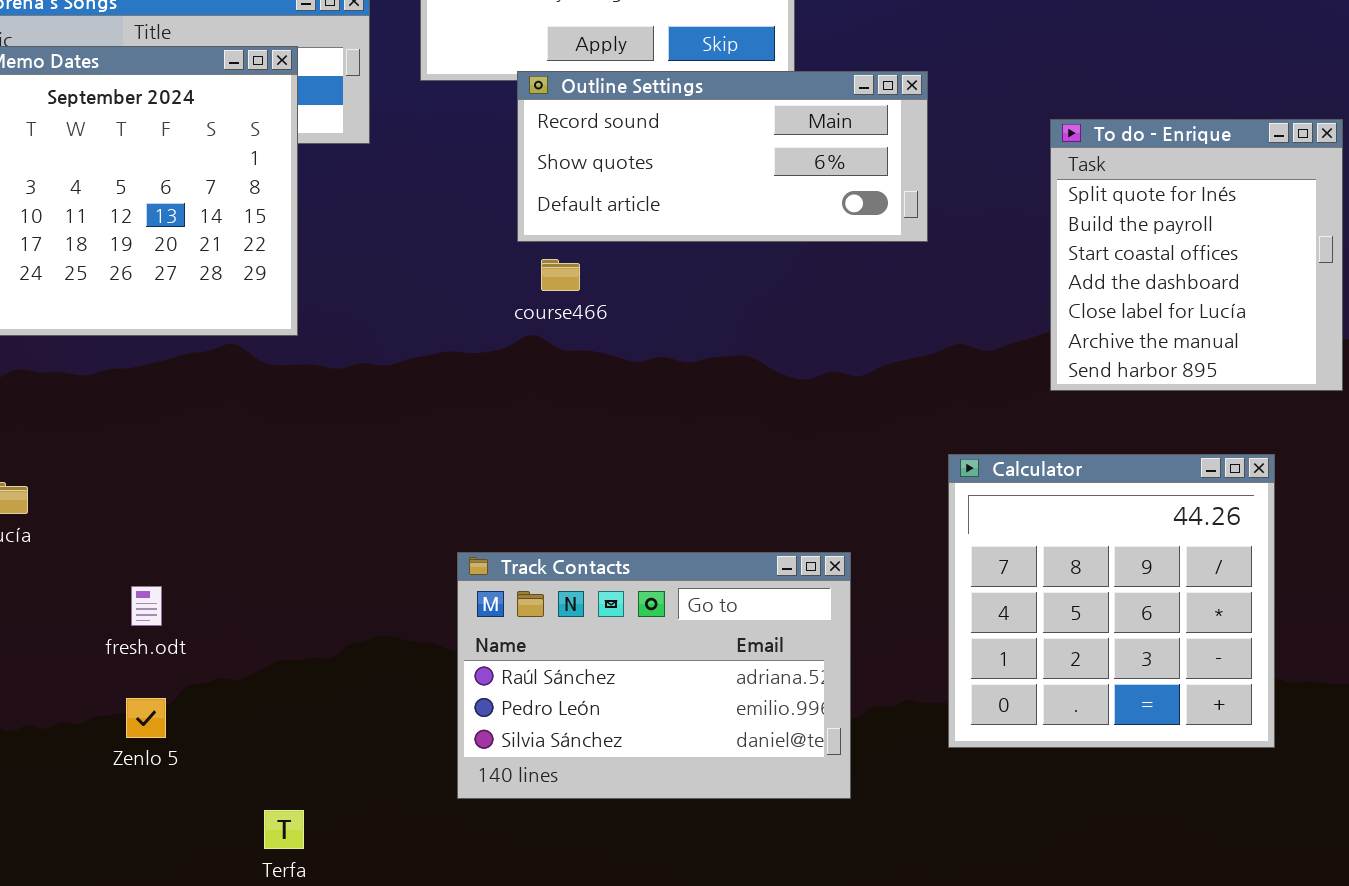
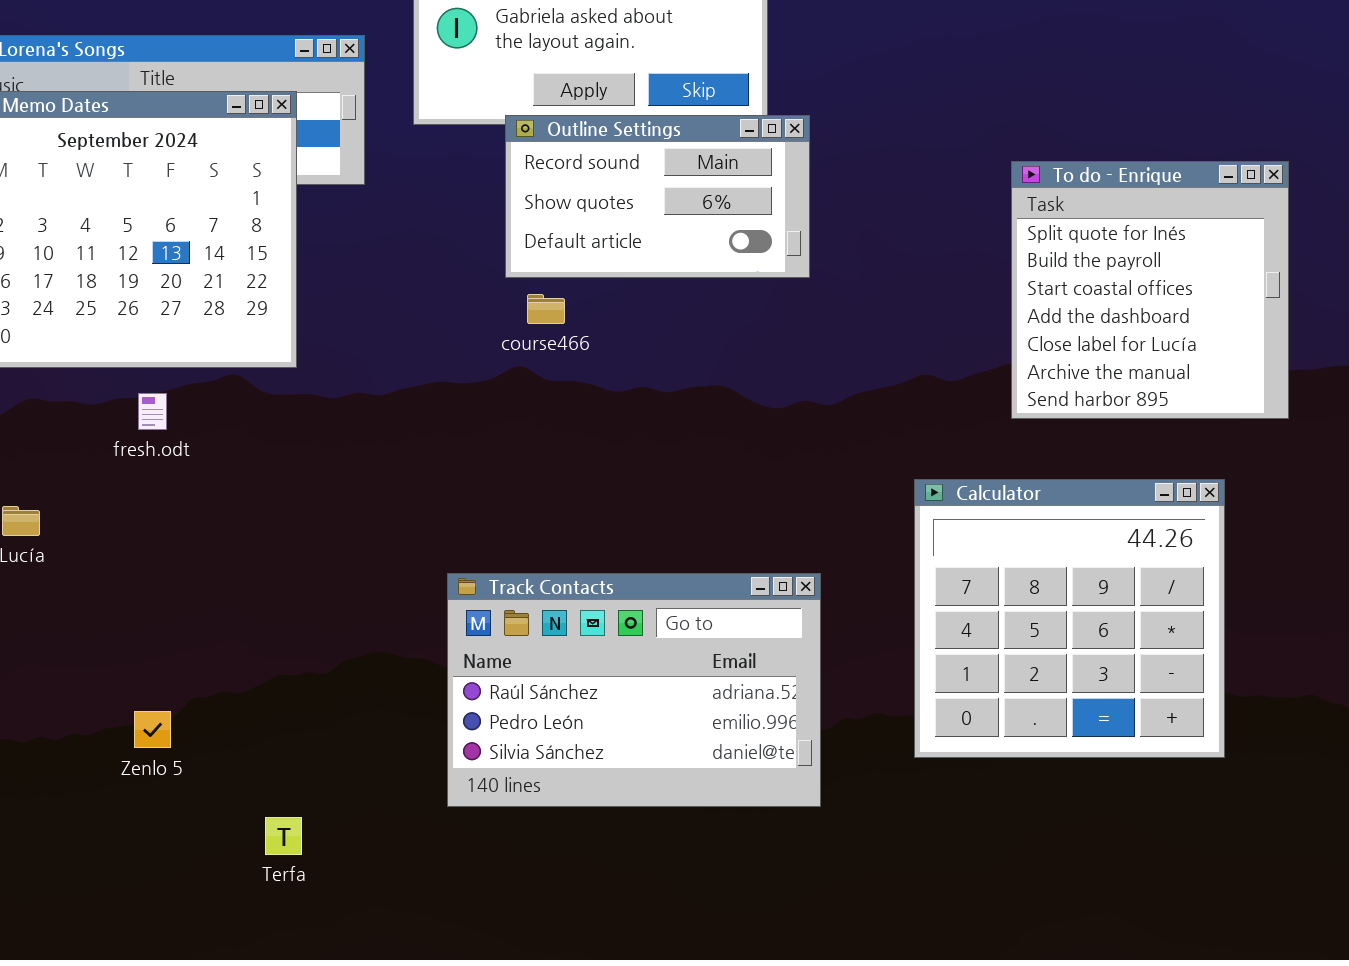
Outline Settings: [517,71,928,242] -> [505,115,810,278], resized
fresh.odt: [131,586,162,626] -> [138,393,167,430], moved

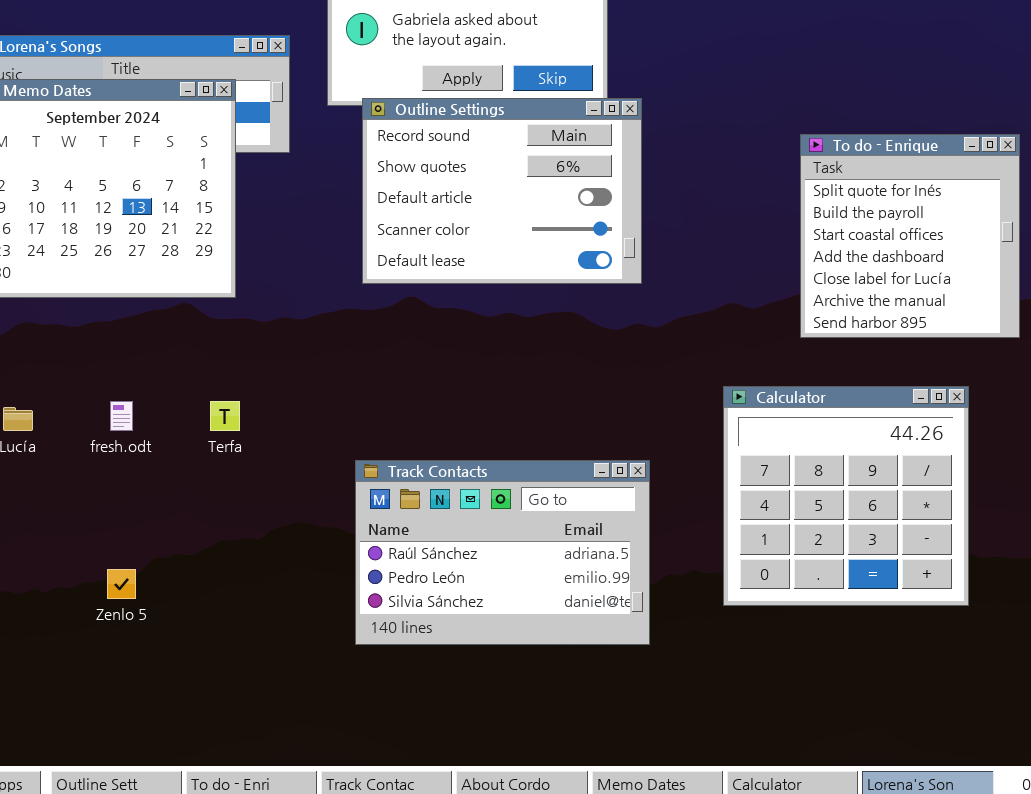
Outline Settings: [505,115,810,278] -> [362,98,642,284], resized
fresh.odt: [138,393,167,430] -> [110,401,133,431], moved
Terfa: [265,817,302,855] -> [210,401,240,431], moved

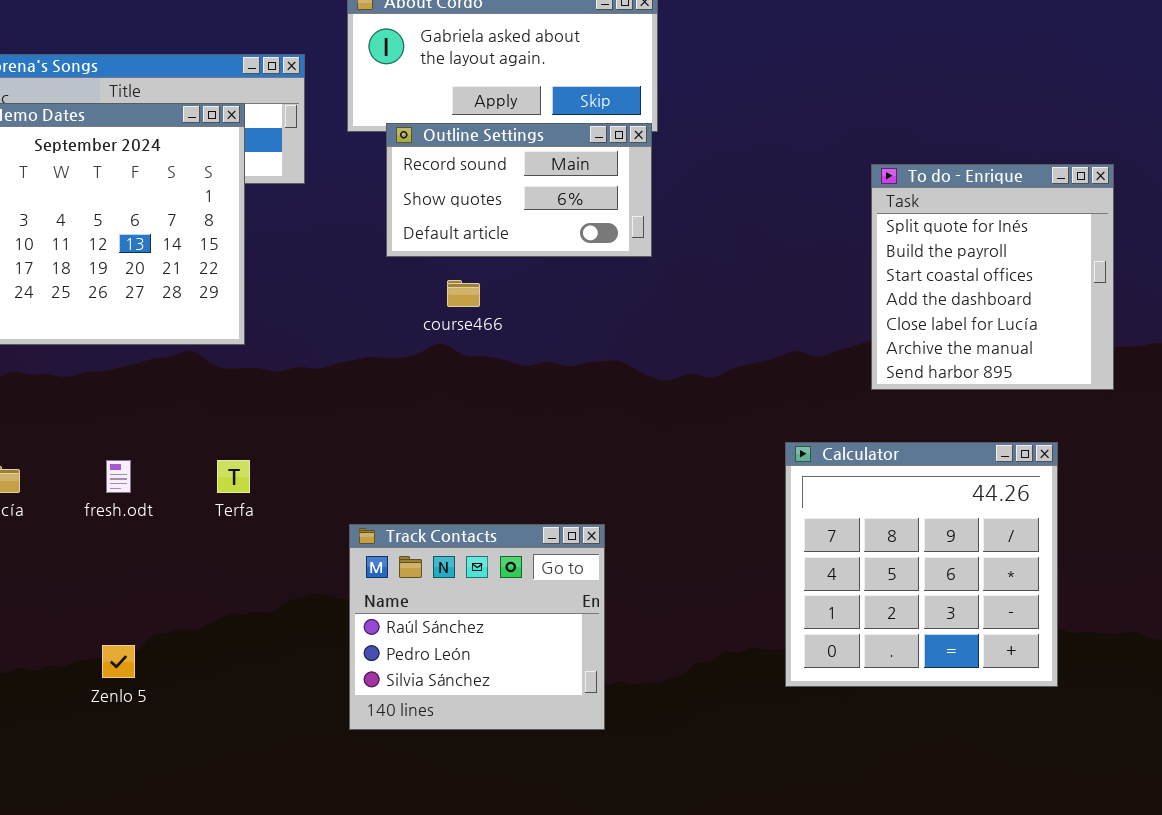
Outline Settings: [362,98,642,284] -> [386,123,652,257], resized
Track Contacts: [355,460,650,645] -> [349,524,605,730], moved, resized

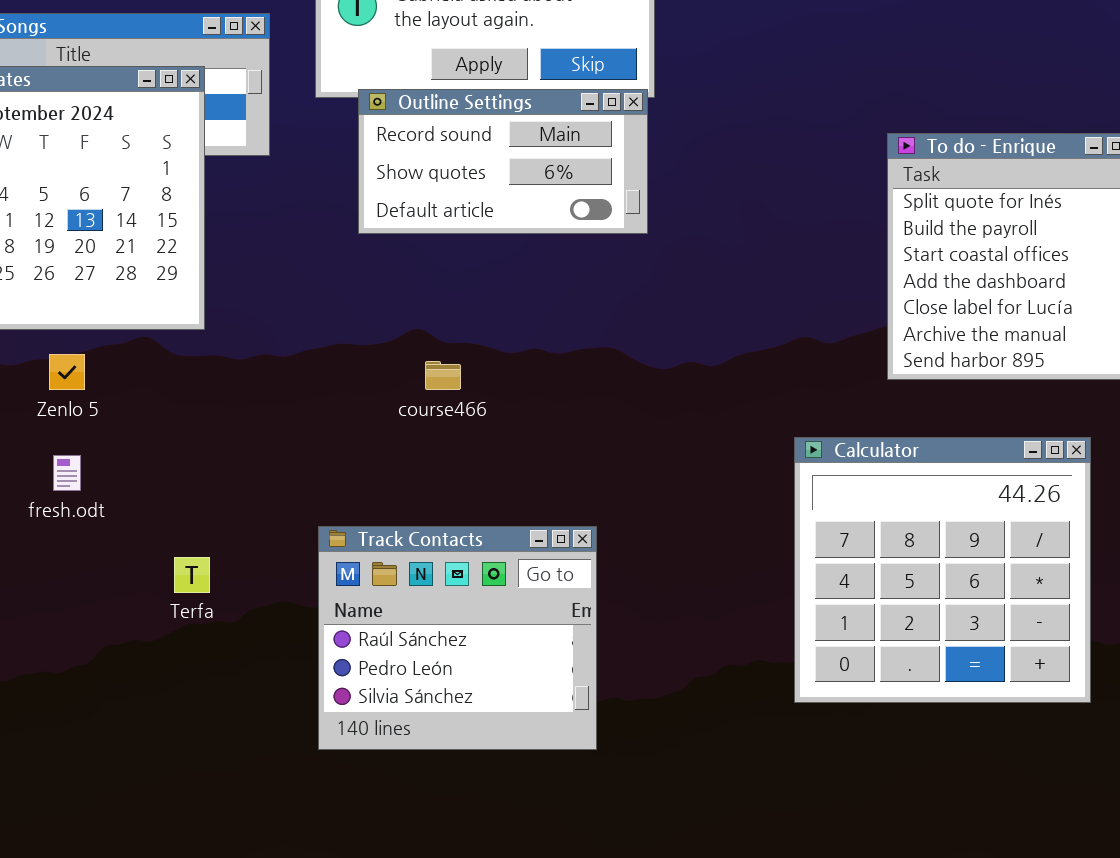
course466: [447,280,480,307] -> [425,361,461,390], moved
Terfa: [217,460,250,493] -> [174,557,210,593], moved
Zenlo 5: [102,645,135,678] -> [49,354,85,390], moved

